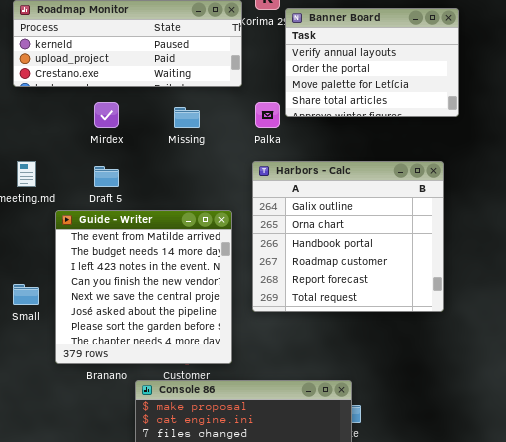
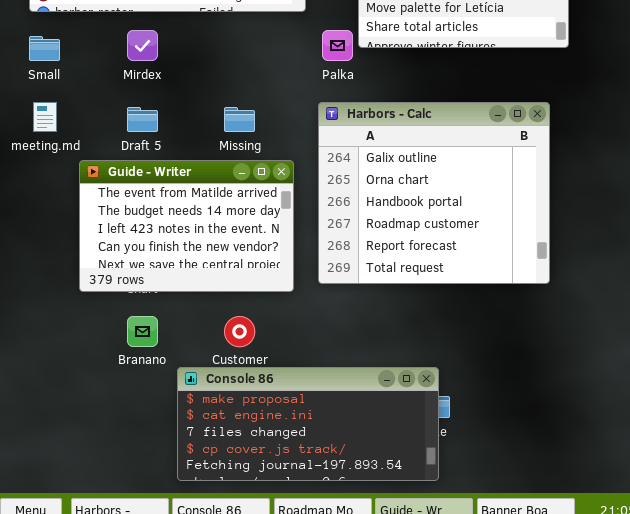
Missing: [174,107,200,128] -> [224,107,255,132], moved
Guide - Writer: [55,210,232,364] -> [79,160,294,292], resized
Small: [13,284,39,305] -> [29,36,60,61], moved

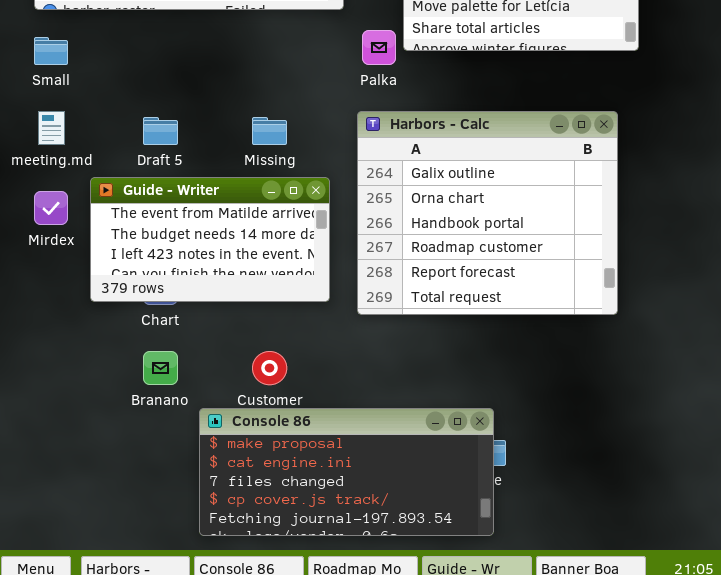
Mirdex: [127,30,158,61] -> [34,191,68,225], moved
Guide - Writer: [79,160,294,292] -> [90,177,330,302], resized

